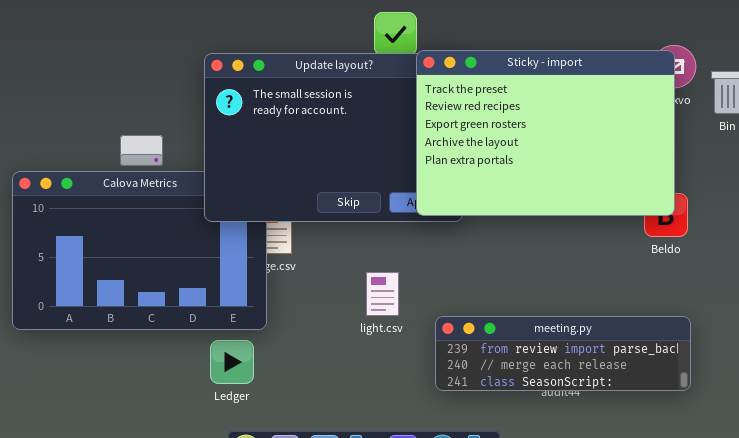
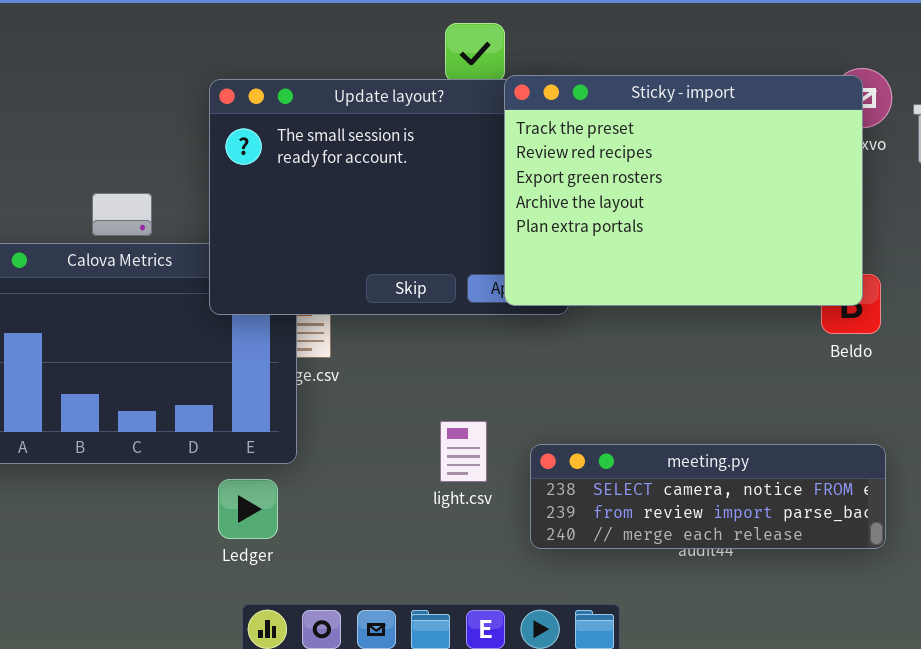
light.csv: [366,272,399,316] -> [440,421,487,482], moved
meeting.py: [435,316,691,391] -> [530,444,886,549], scrolled up 1 row

